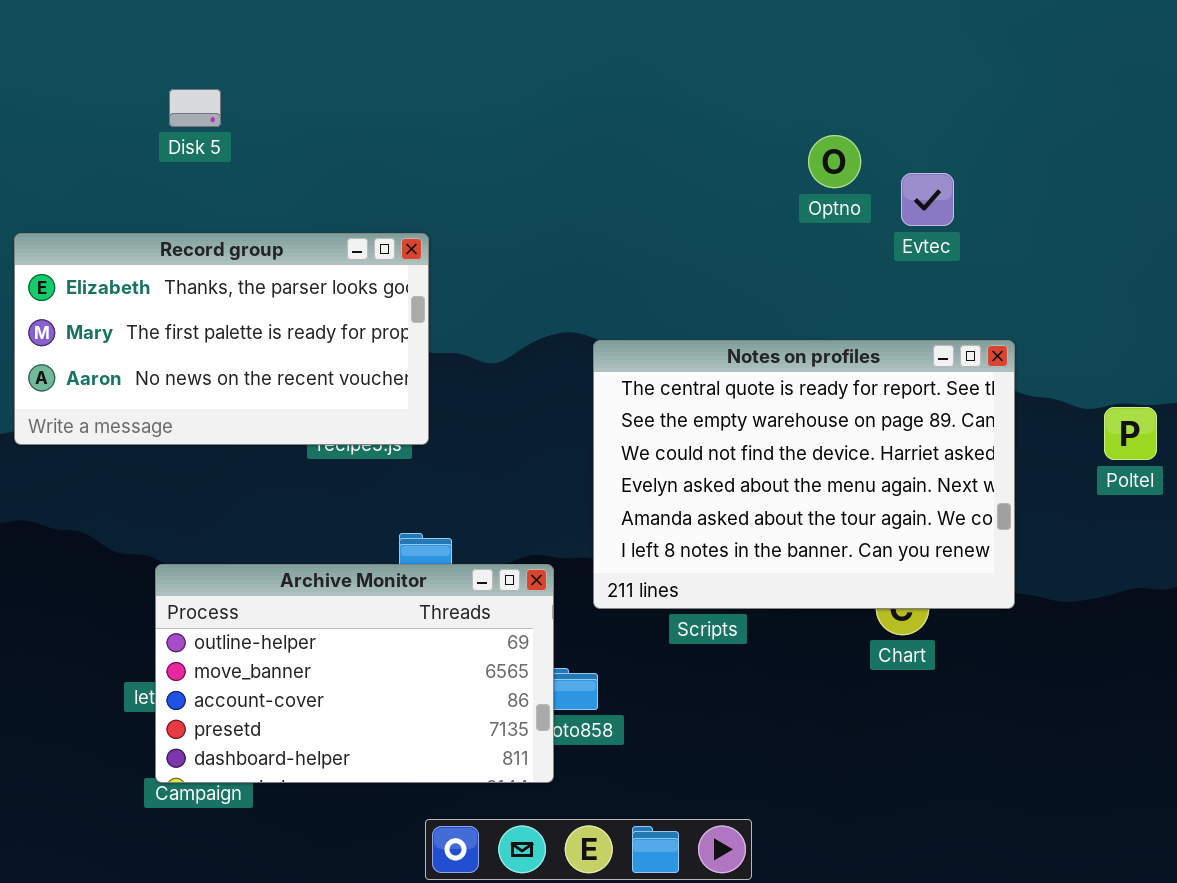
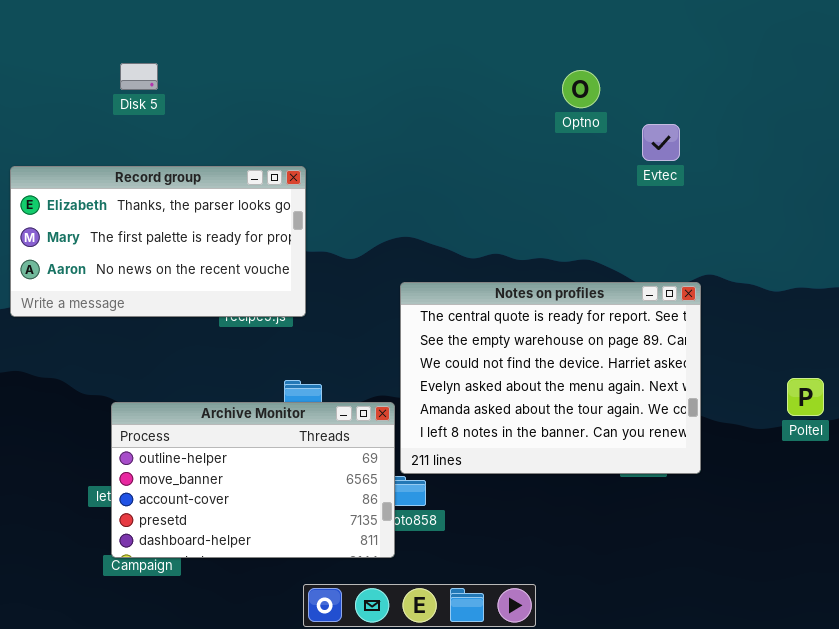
Optno: [808,135,861,188] -> [562,70,600,108], moved
Notes on profiles: [593,340,1015,609] -> [400,282,701,474], moved
Poltel: [1104,407,1157,460] -> [787,378,824,416], moved

